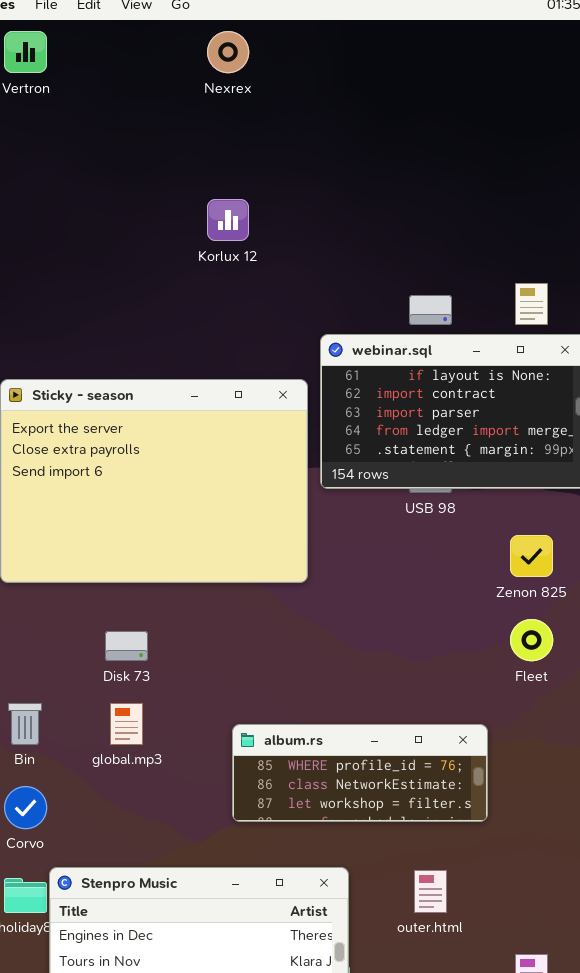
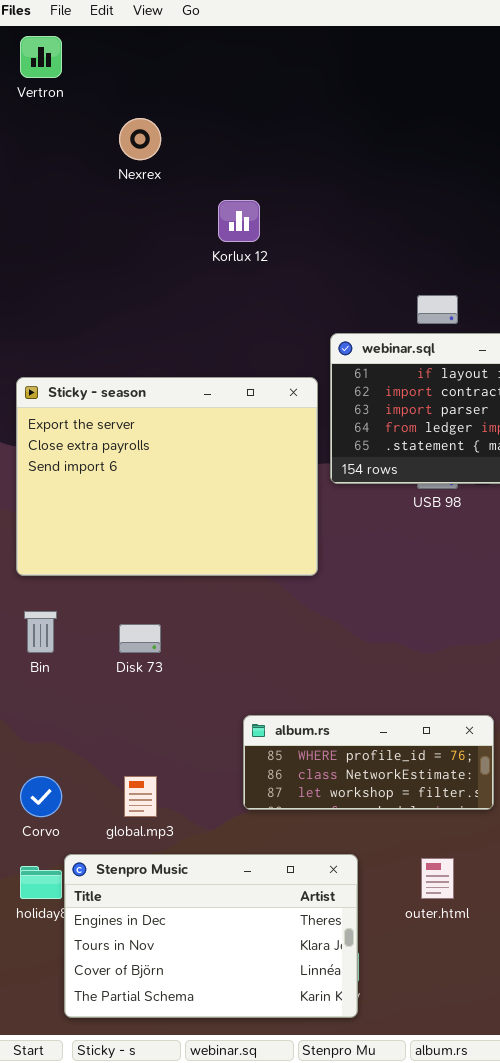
Nexrex: [207,31,249,73] -> [119,118,161,160], moved
Bin: [8,703,42,745] -> [24,611,57,653], moved
global.mp3: [110,703,143,745] -> [124,776,157,817], moved

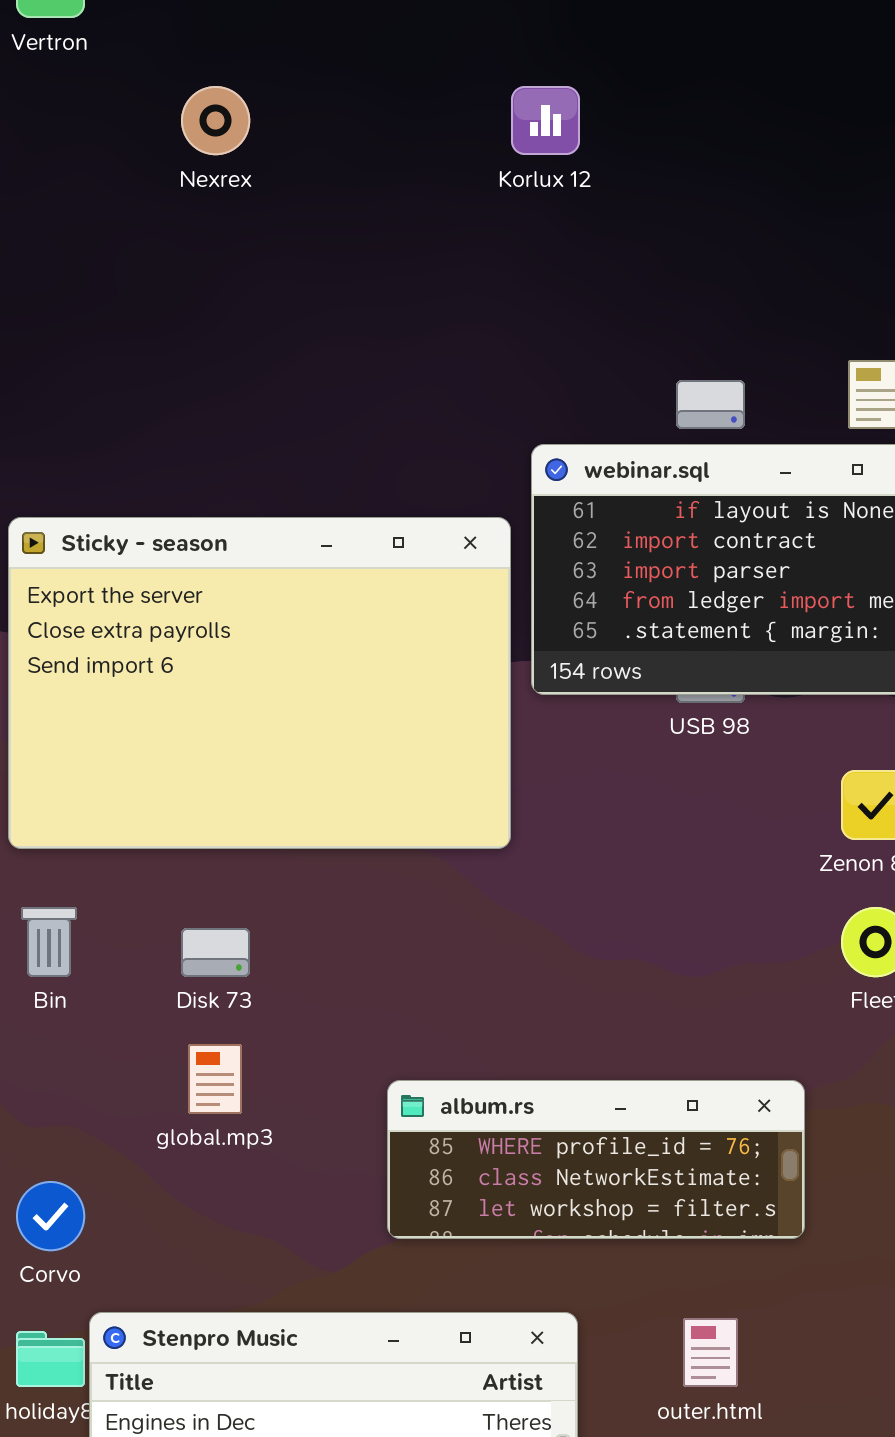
Korlux 12: [218,200,260,242] -> [511,86,580,155], moved
global.mp3: [124,776,157,817] -> [188,1044,242,1114], moved

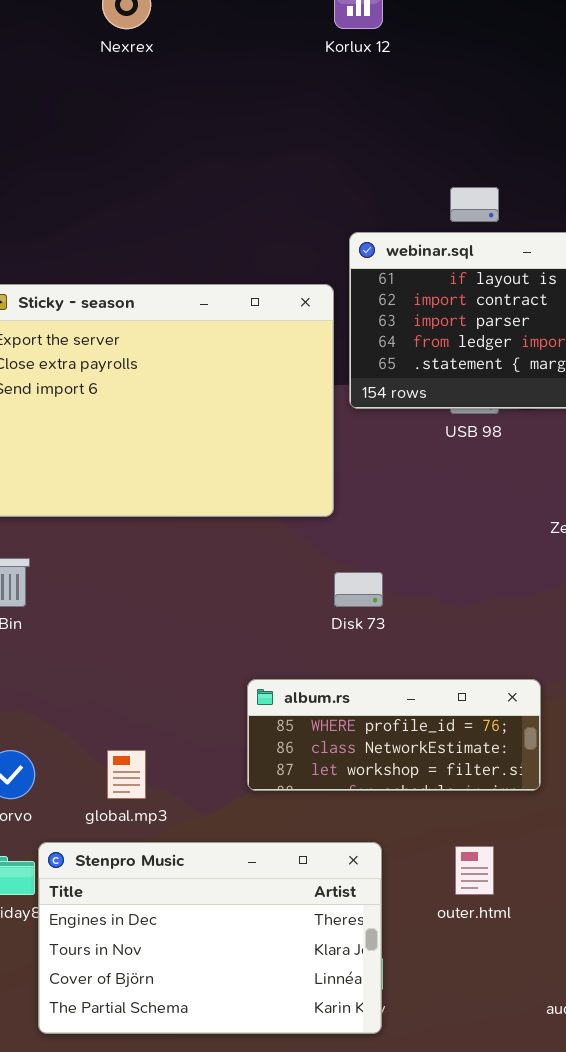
Disk 73: [181,928,250,977] -> [334,572,383,607], moved
global.mp3: [188,1044,242,1114] -> [107,750,146,799], moved

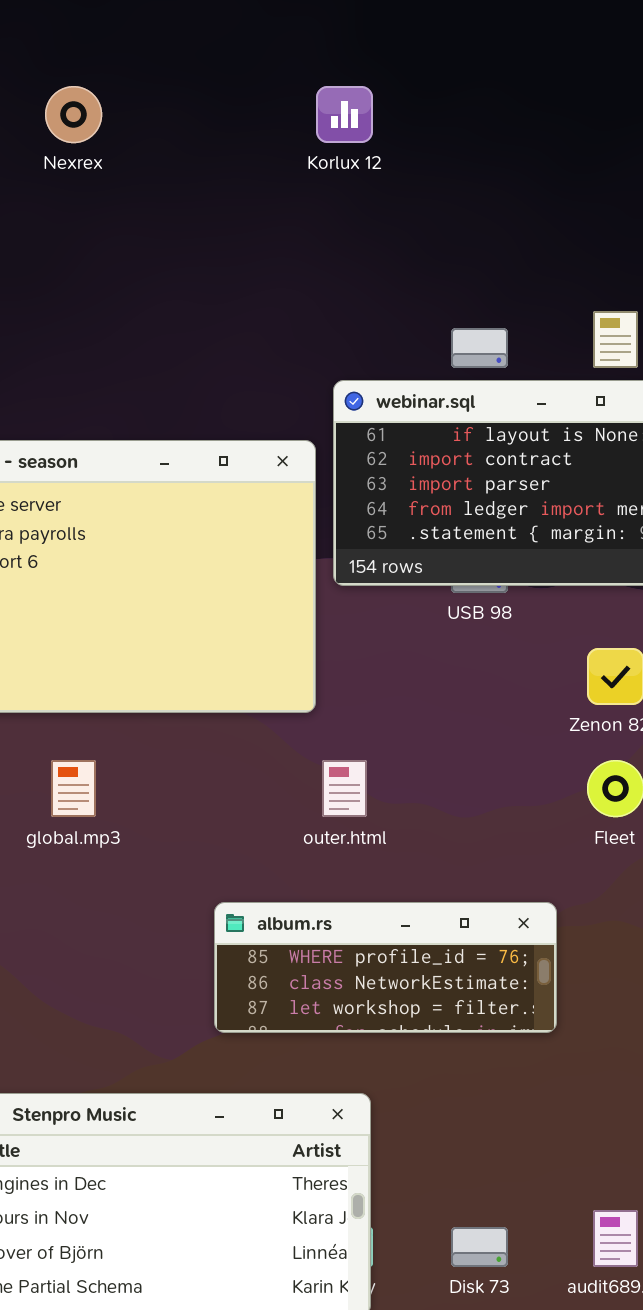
Disk 73: [334,572,383,607] -> [451,1227,508,1267], moved
global.mp3: [107,750,146,799] -> [51,760,96,817], moved
outer.html: [455,846,494,895] -> [322,760,367,817], moved

